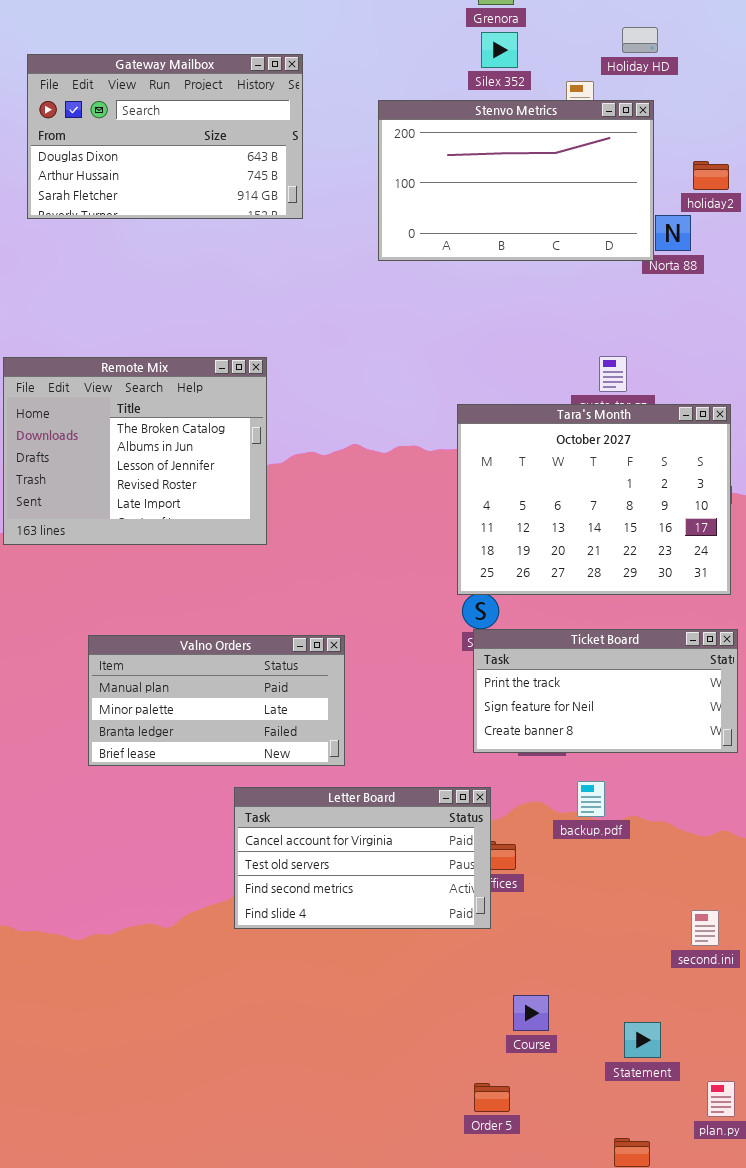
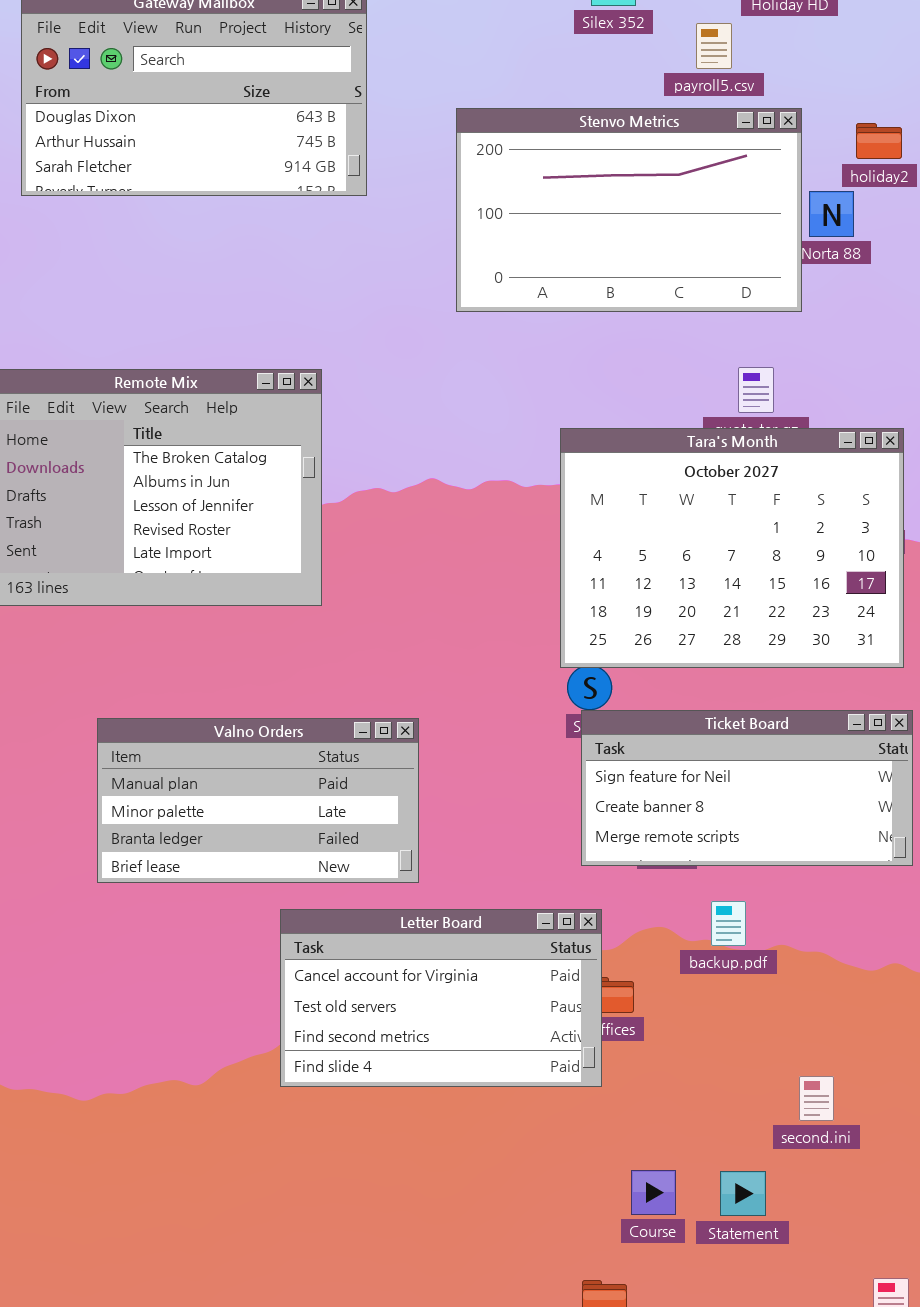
Stenvo Metrics: [378,100,654,261] -> [456,108,802,312], moved
Ticket Board: [473,629,738,753] -> [581,710,913,866], scrolled down 1 row
second.ini: [691,910,719,946] -> [799,1076,834,1121], moved
Statement: [624,1022,661,1058] -> [720,1171,766,1216], moved

